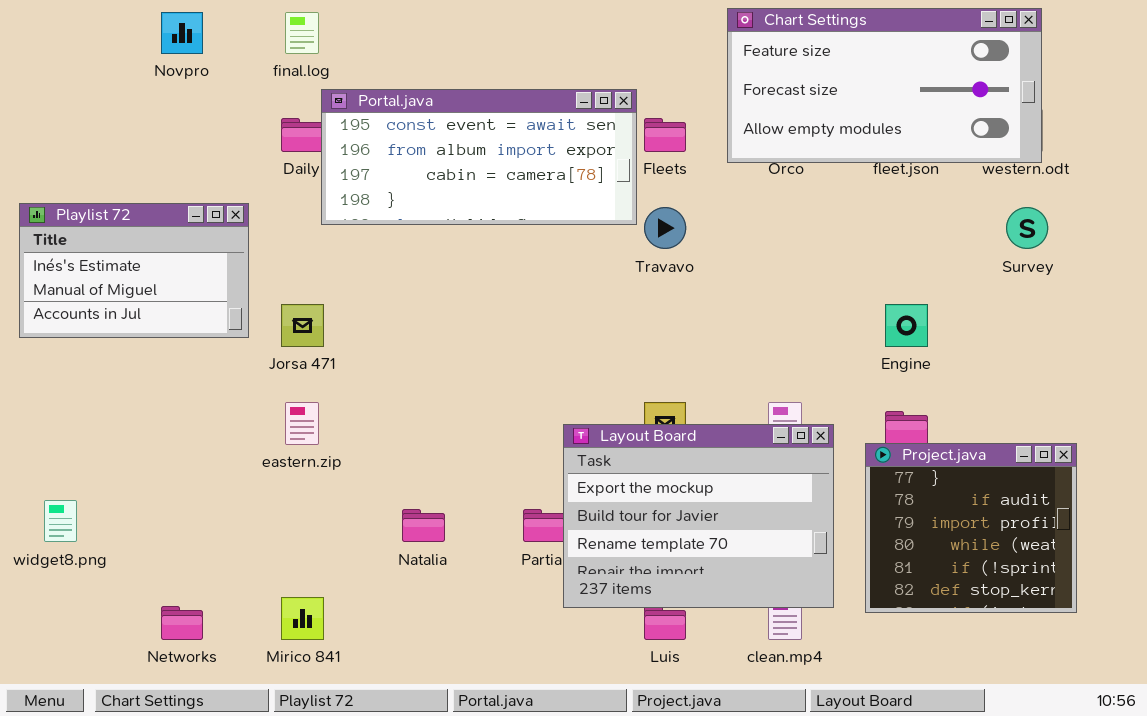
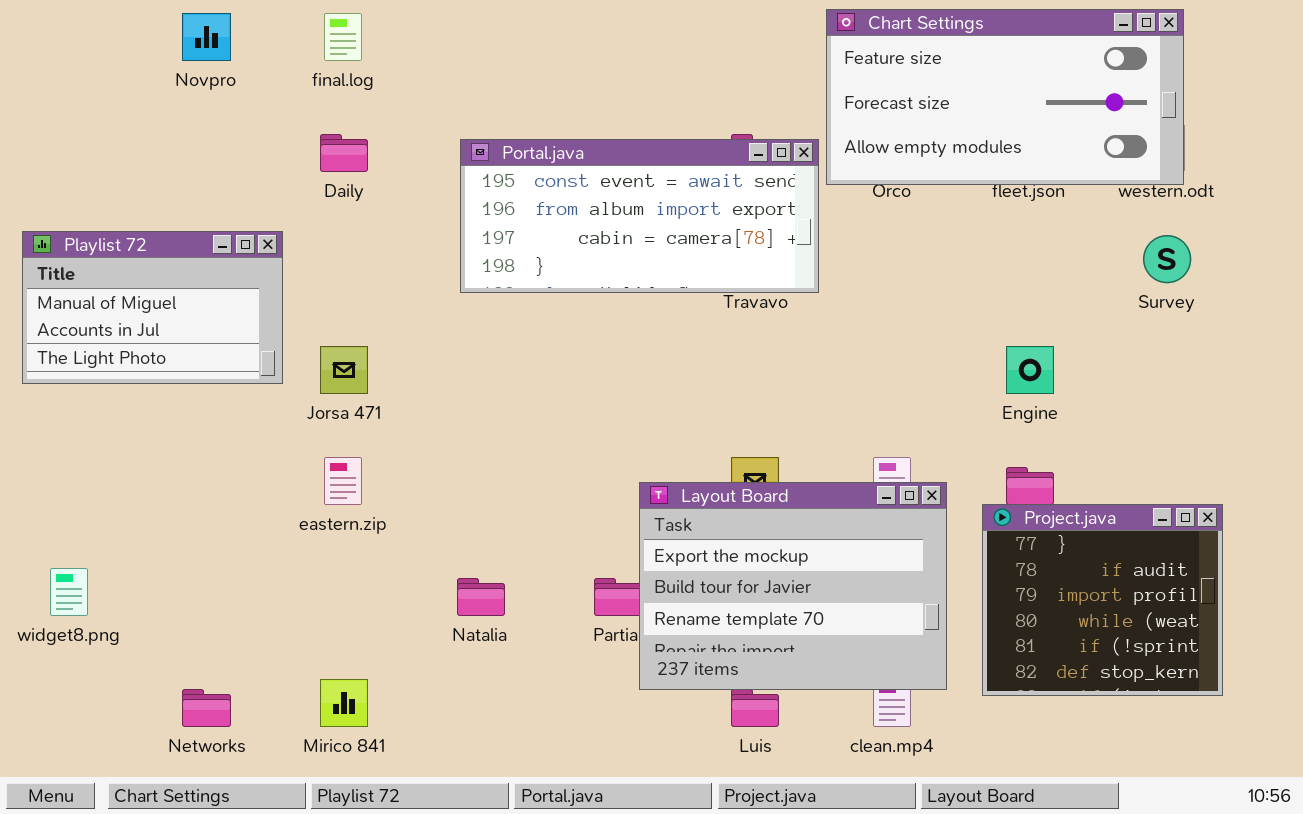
Portal.java: [321,89,637,225] -> [460,139,819,293], moved
Playlist 72: [19,203,249,338] -> [22,231,283,384], scrolled down 1 row

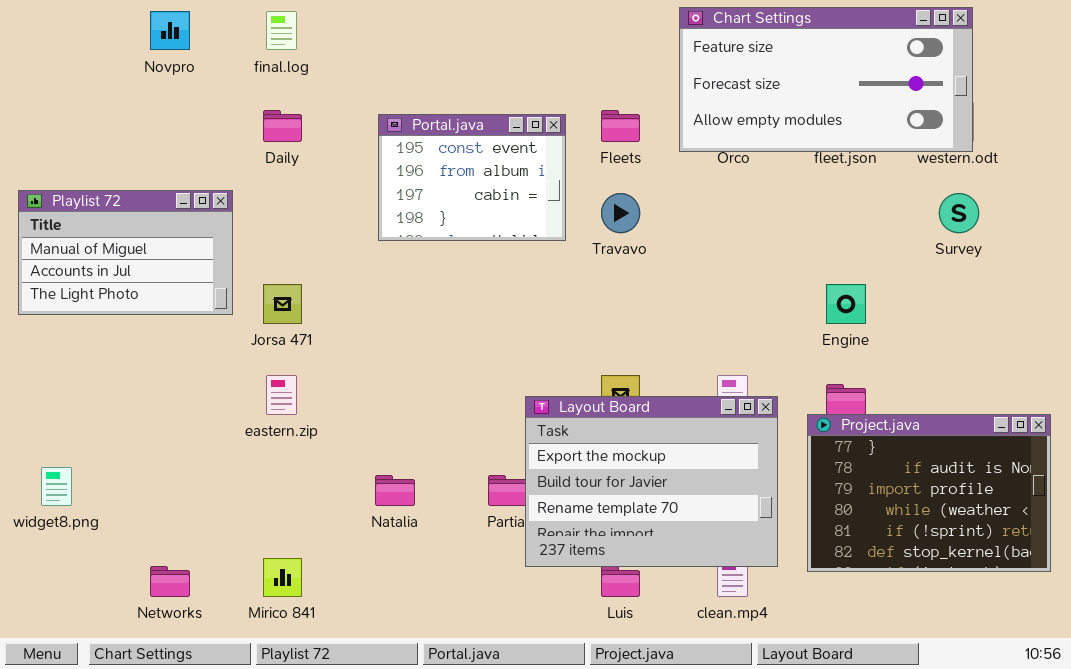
Portal.java: [460,139,819,293] -> [378,114,566,241], resized
Project.java: [982,504,1223,696] -> [807,414,1051,572], resized

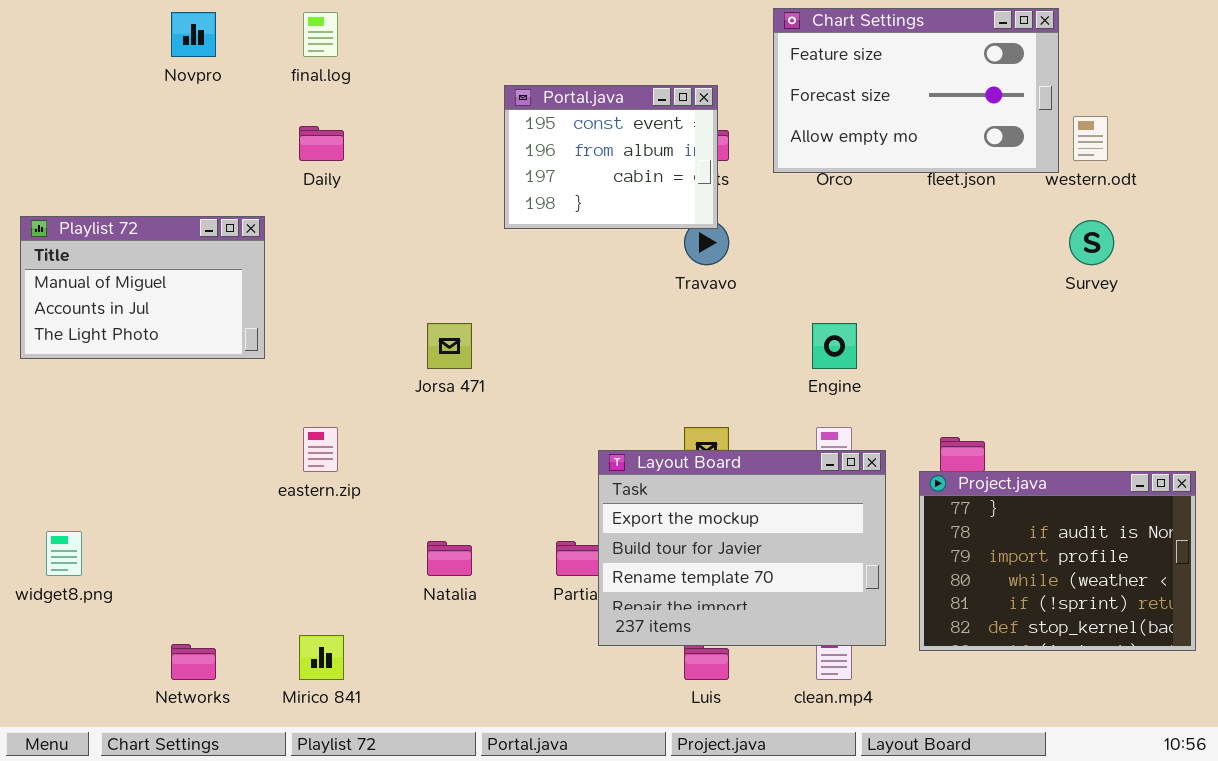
Chart Settings: [679,7,973,152] -> [773,8,1059,173], resized
Portal.java: [378,114,566,241] -> [504,85,718,229], moved
Jorsa 471: [263,284,302,324] -> [427,323,472,369], moved
Engine: [826,284,866,324] -> [812,323,857,369], moved

